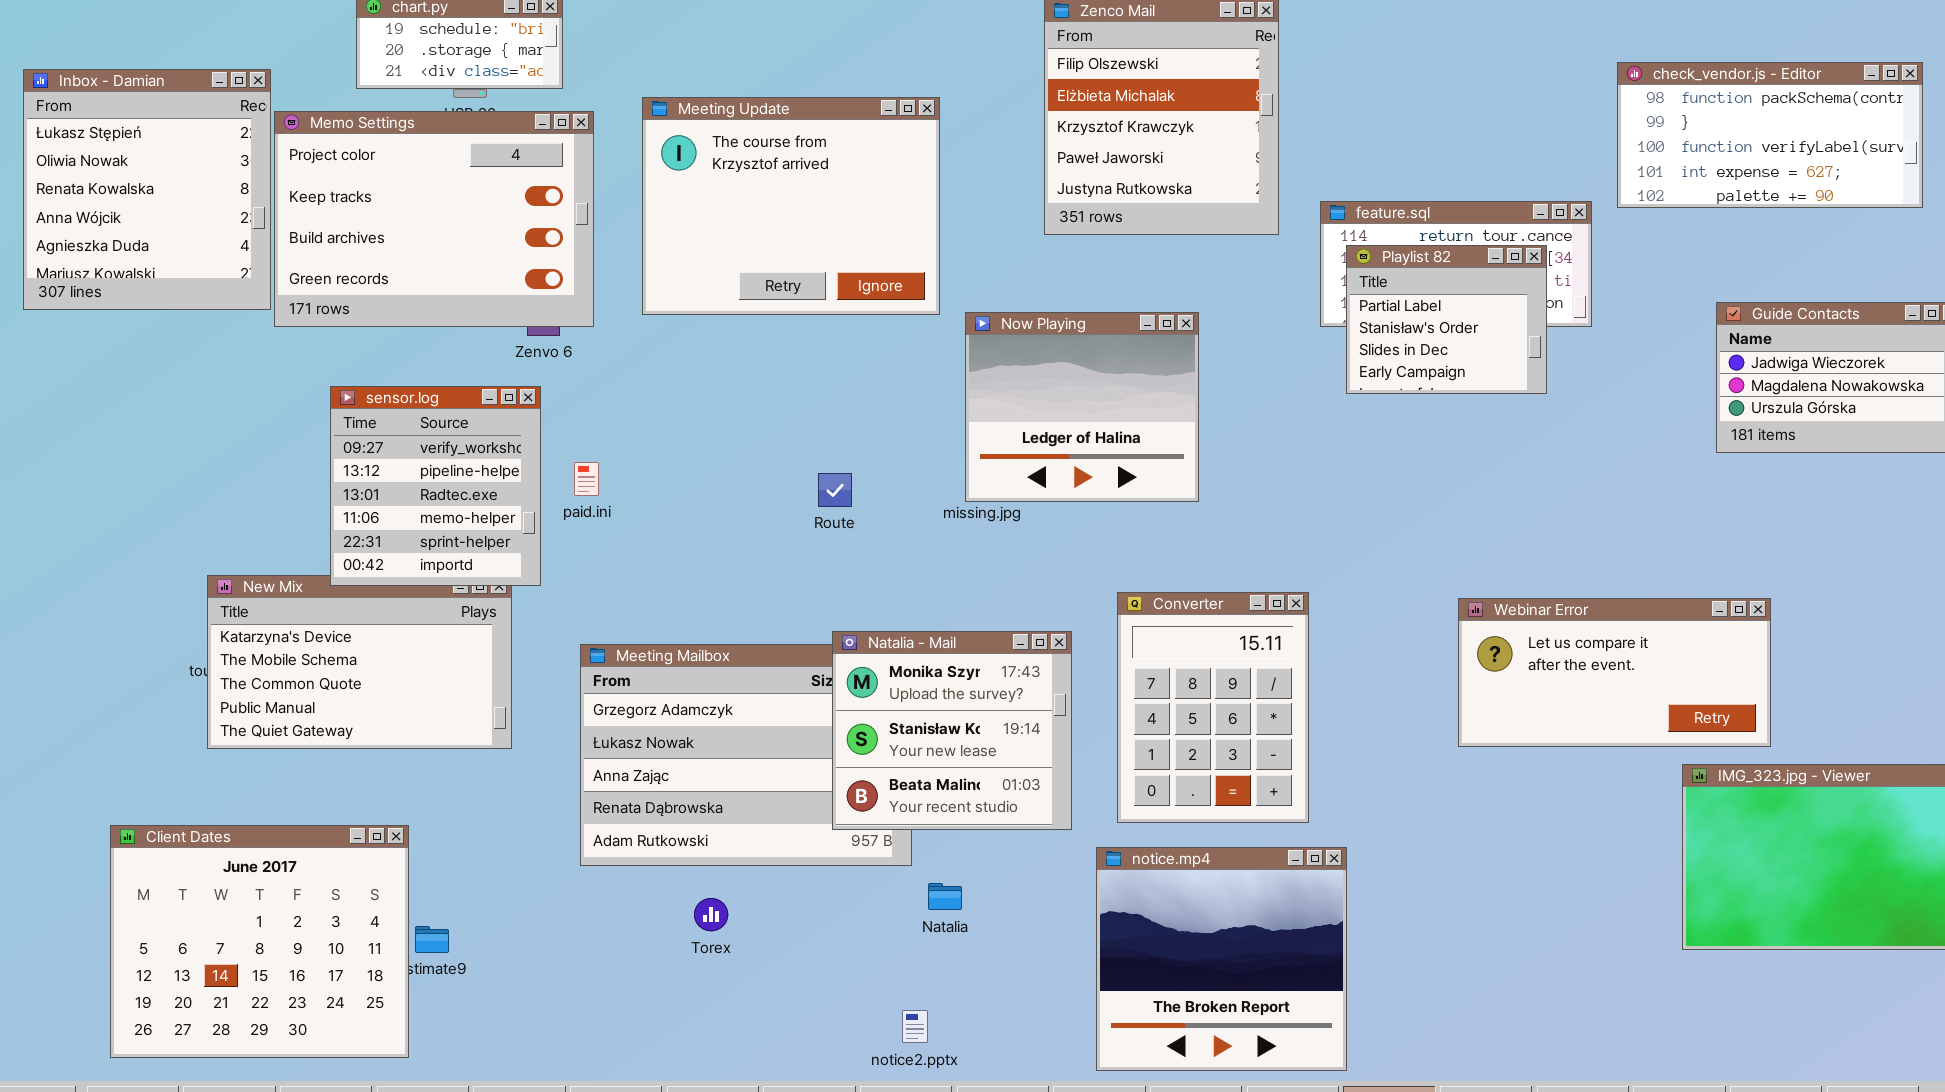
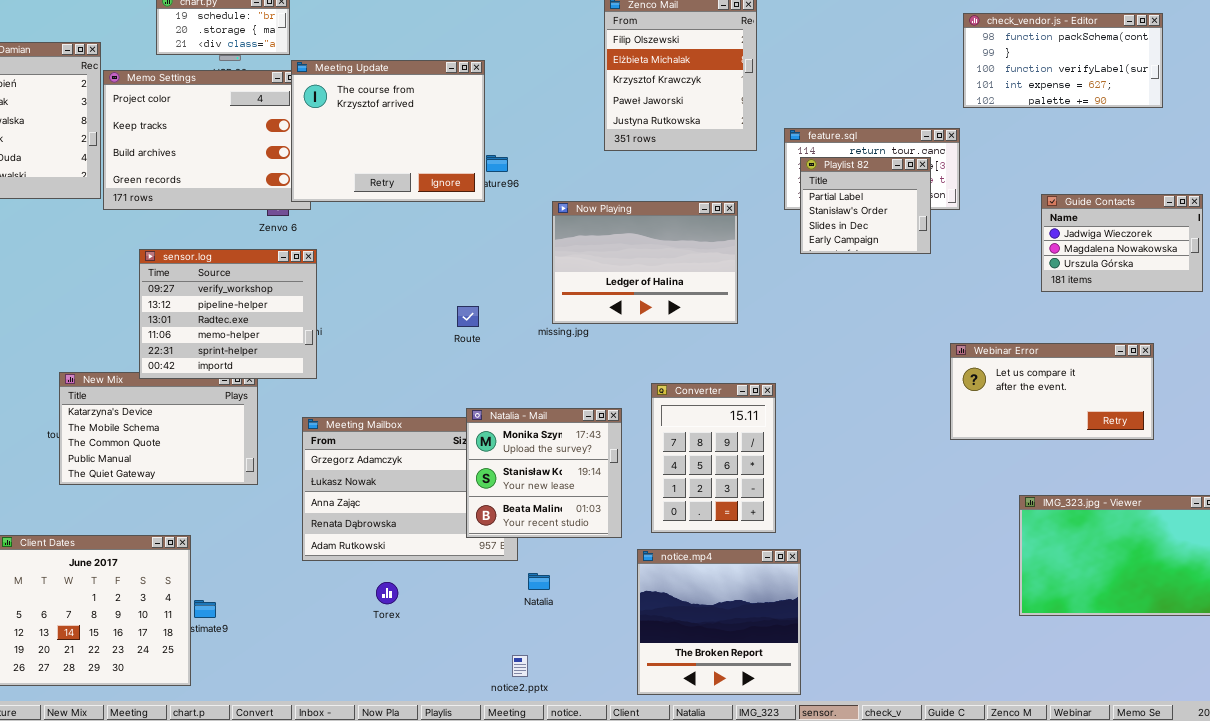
check_vendor.js - Editor: [1617,62,1923,208] -> [963,13,1163,108], moved
Meeting Update: [642,97,940,315] -> [291,60,485,202], moved
Now Playing: [965,312,1199,502] -> [552,201,738,324], resized
sensor.log: [330,386,541,586] -> [139,249,317,379], resized
Webinar Error: [1458,598,1771,747] -> [950,343,1154,440], moved

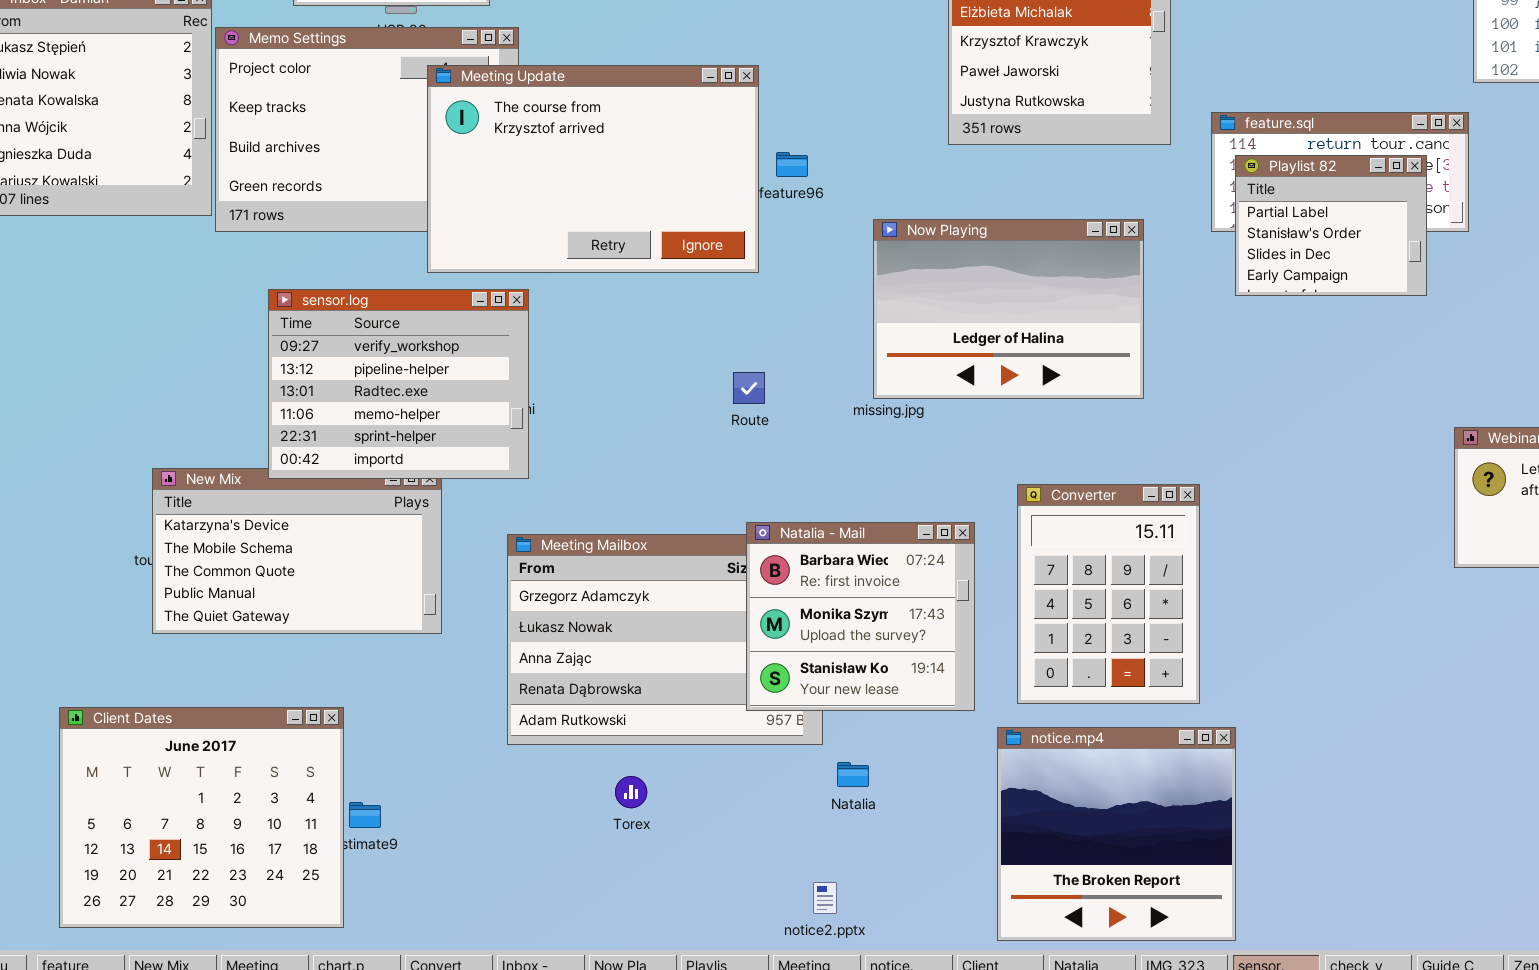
Meeting Update: [291,60,485,202] -> [427,65,759,273], moved, resized
Natalia - Mail: [466,408,622,538] -> [746,522,975,711], scrolled up 1 row

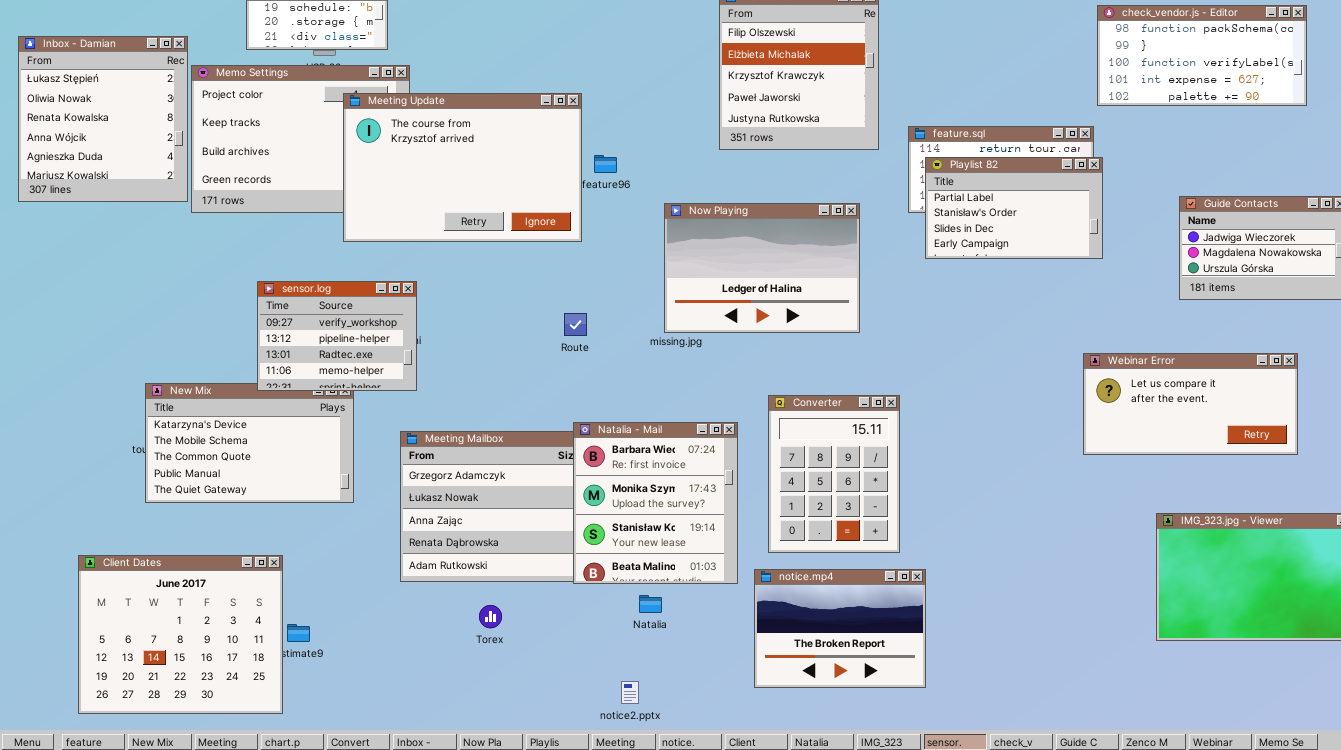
Playlist 82: [1235,155,1427,296] -> [925,157,1103,259], resized
sensor.log: [268,289,529,479] -> [257,281,417,391], resized
Natalia - Mail: [746,522,975,711] -> [573,422,738,584], resized
notice.mp4: [997,727,1236,941] -> [754,569,926,688], resized

